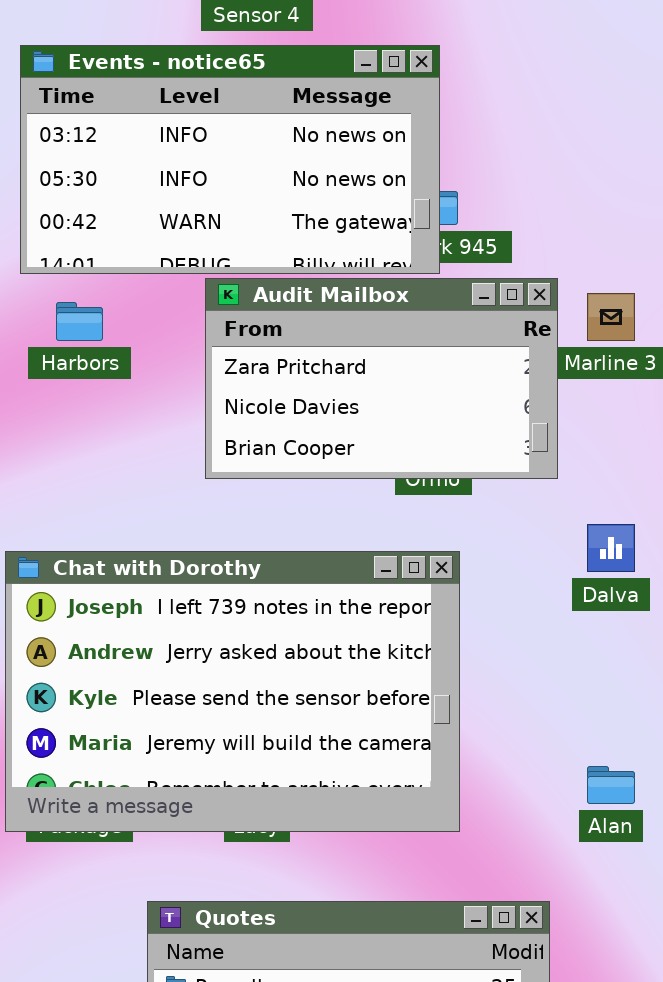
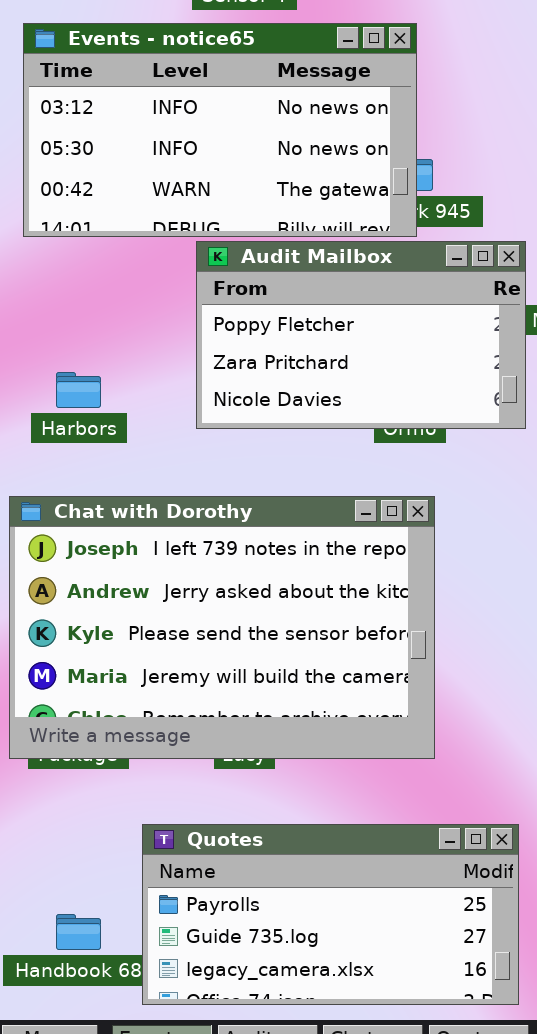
Audit Mailbox: [205,278,558,479] -> [196,241,526,429], scrolled up 1 row
Harbors: [56,302,103,341] -> [56,372,101,408], moved

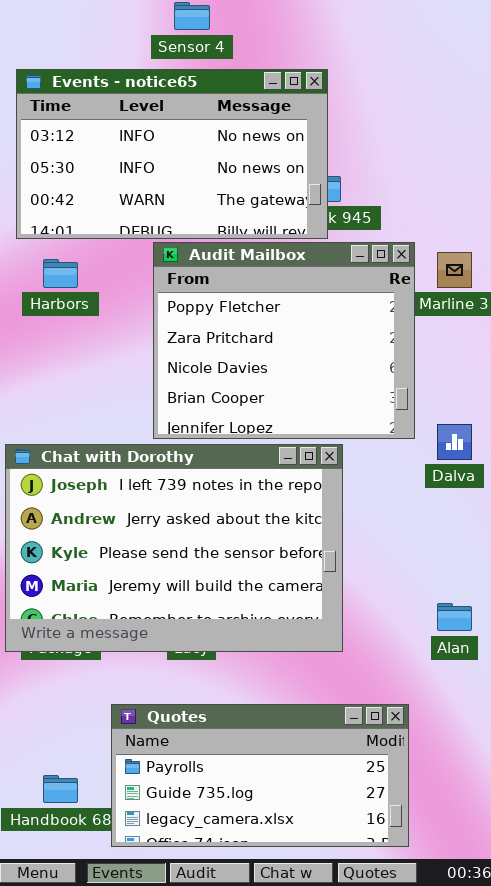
Audit Mailbox: [196,241,526,429] -> [153,242,415,439], resized
Harbors: [56,372,101,408] -> [43,259,78,288], moved

